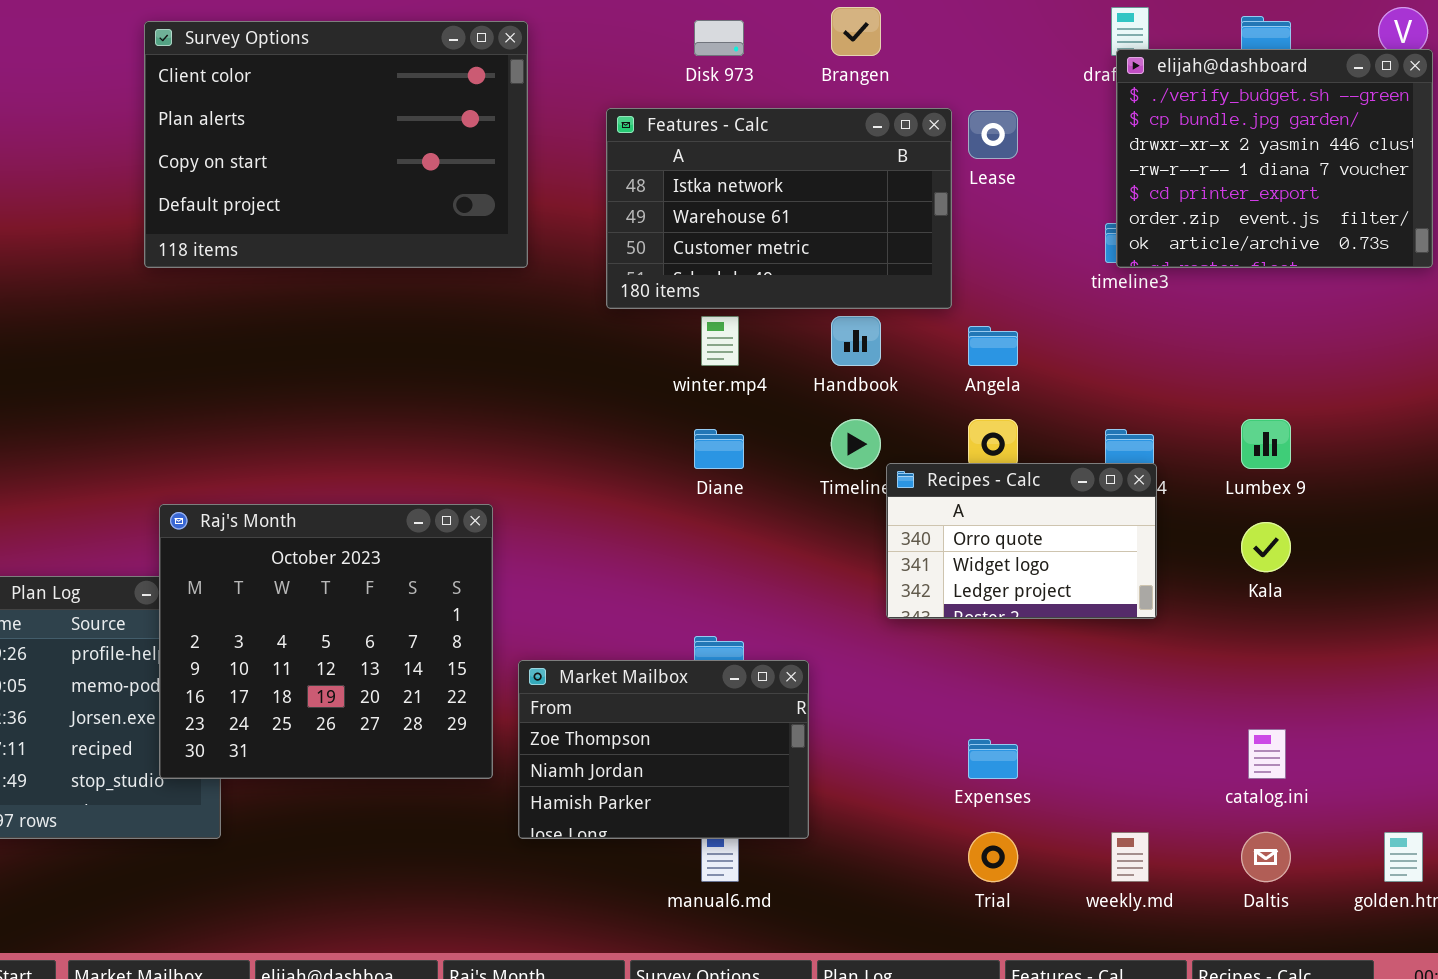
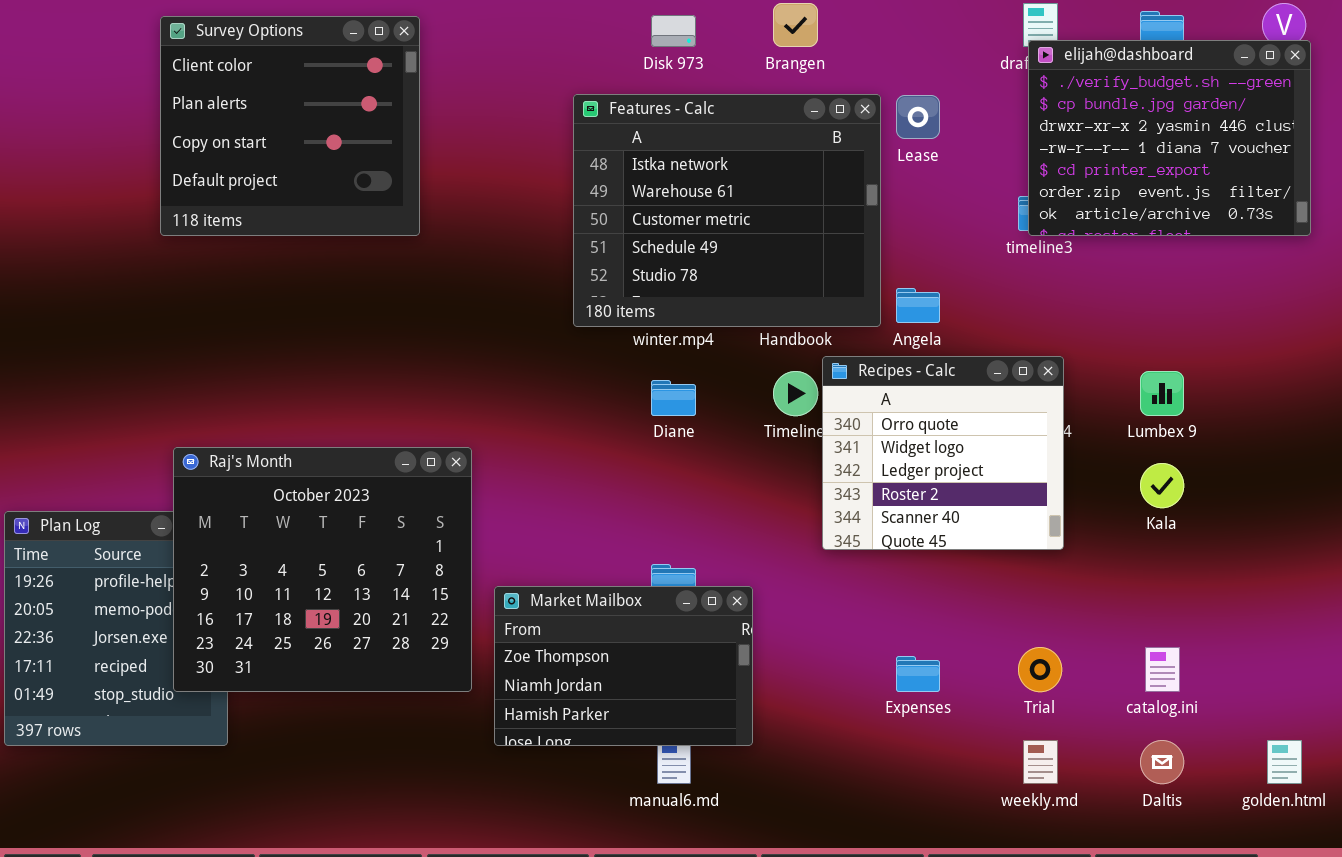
Survey Options: [144,21,528,268] -> [160,16,420,236], resized
Features - Calc: [606,108,952,309] -> [573,94,881,327], resized
Recipes - Calc: [886,463,1157,619] -> [822,356,1064,550], resized
Trial: [968,832,1018,882] -> [1018,647,1062,692], moved

